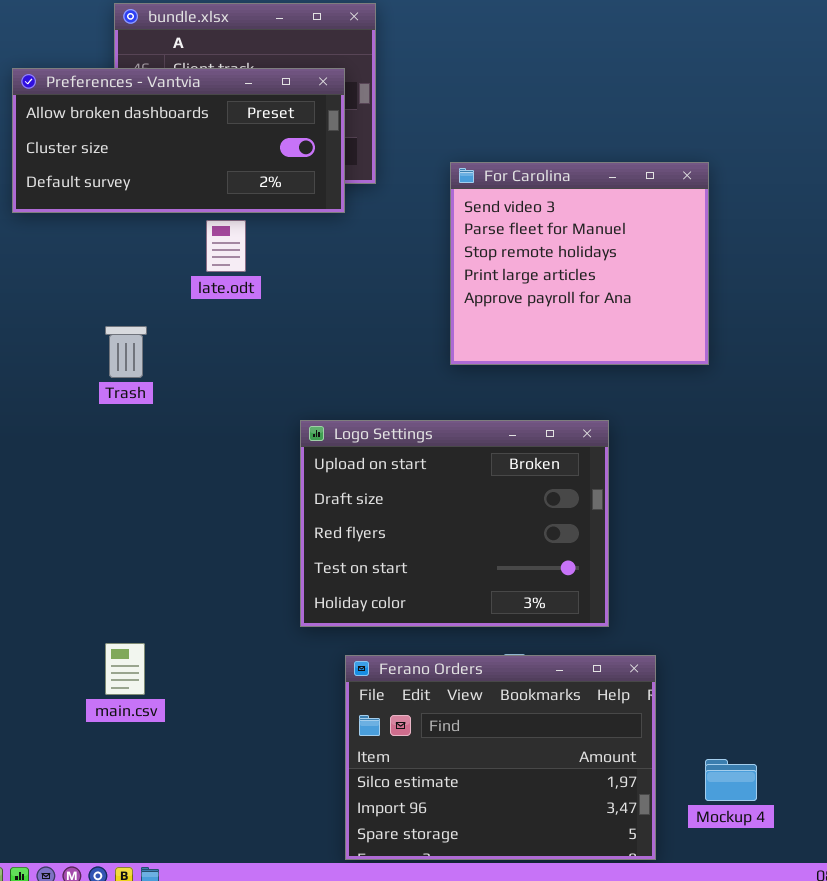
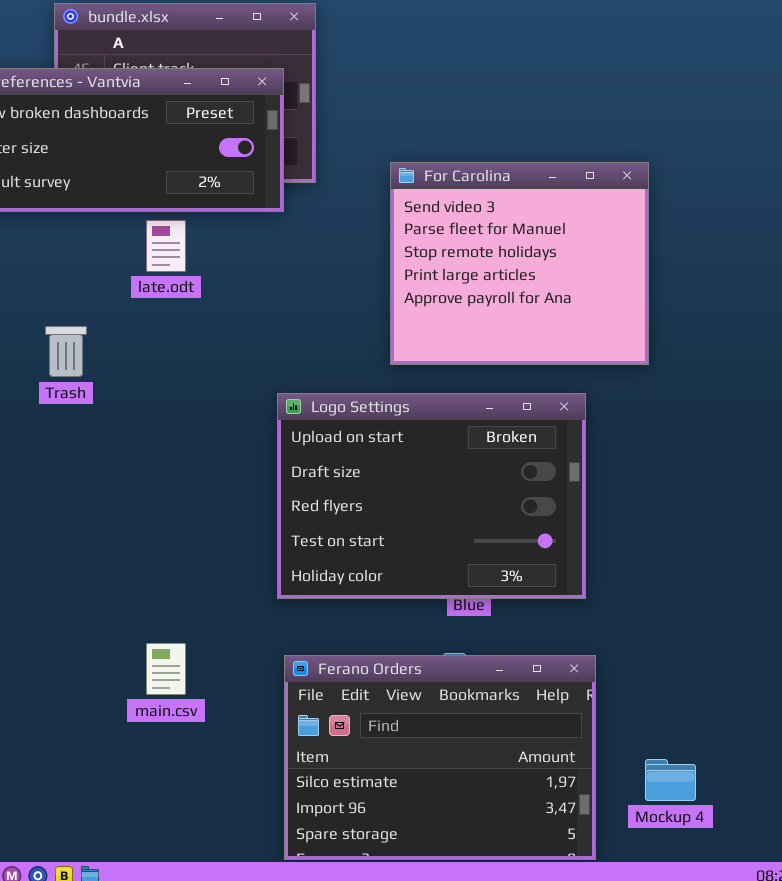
Logo Settings: [300,420,609,627] -> [277,393,586,599], moved
main.csv: [105,643,145,695] -> [146,643,186,695], moved

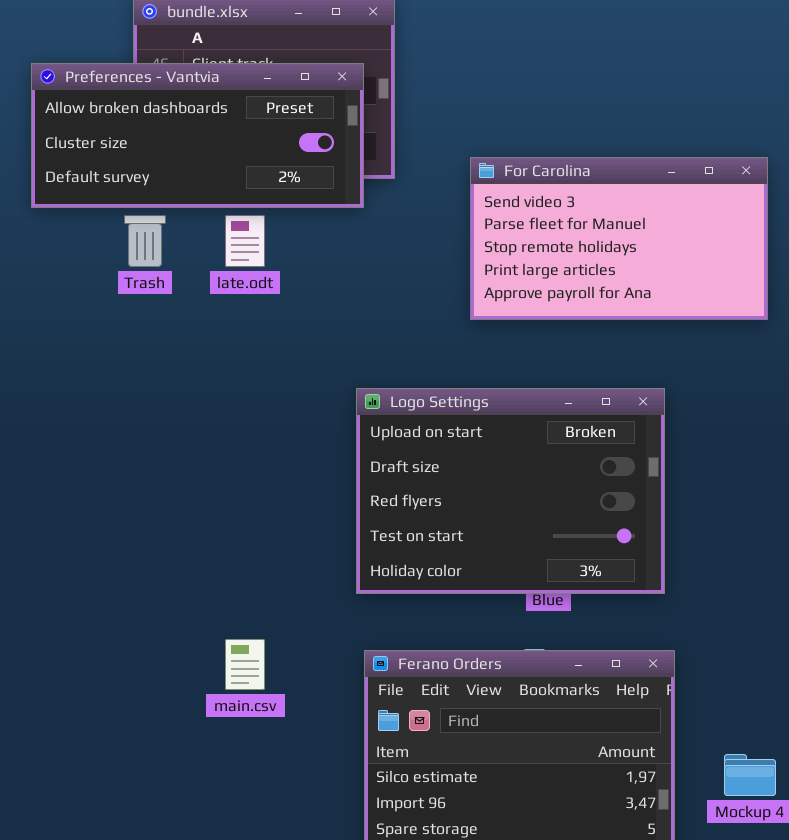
For Carolina: [390,162,649,365] -> [470,157,768,320], resized
Trash: [45,326,87,377] -> [124,215,166,267], moved

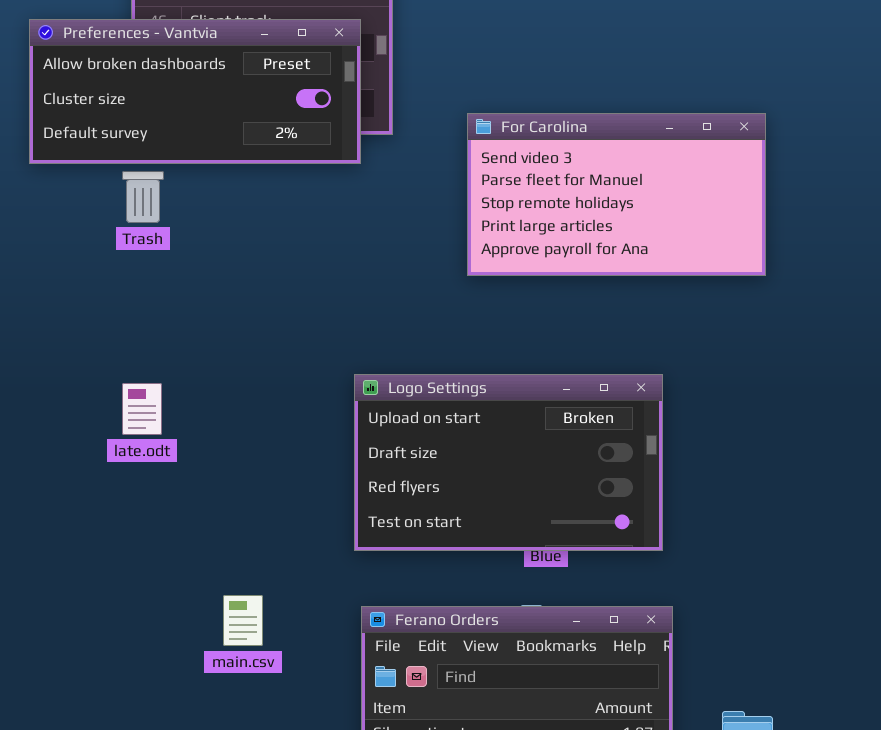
late.odt: [225,215,265,267] -> [122,383,162,435], moved
Logo Settings: [356,388,665,594] -> [354,374,663,551], resized

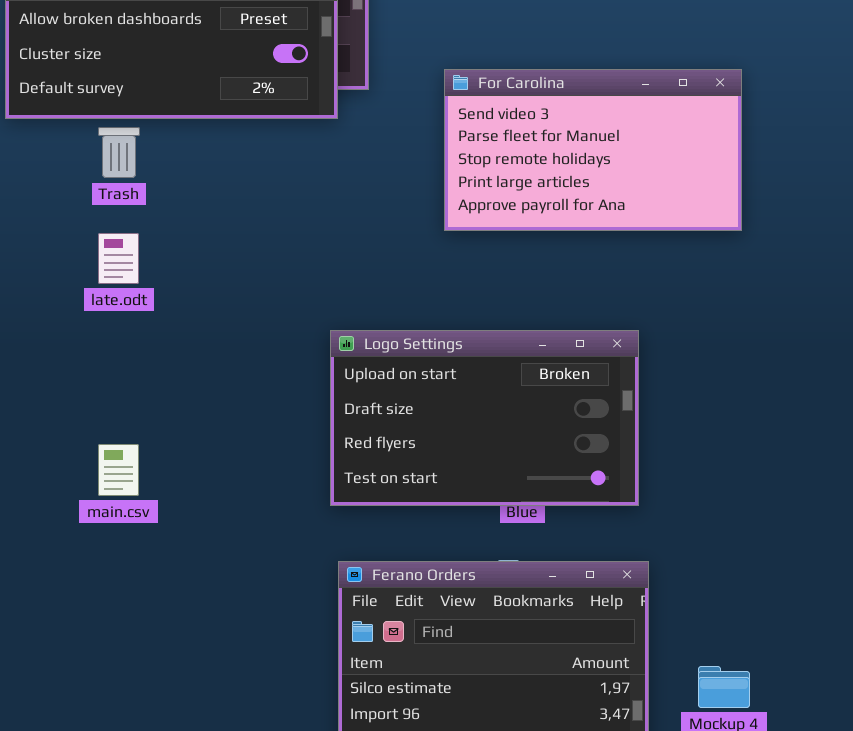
late.odt: [122,383,162,435] -> [98,233,139,284], moved
main.csv: [223,595,263,646] -> [98,444,139,496], moved

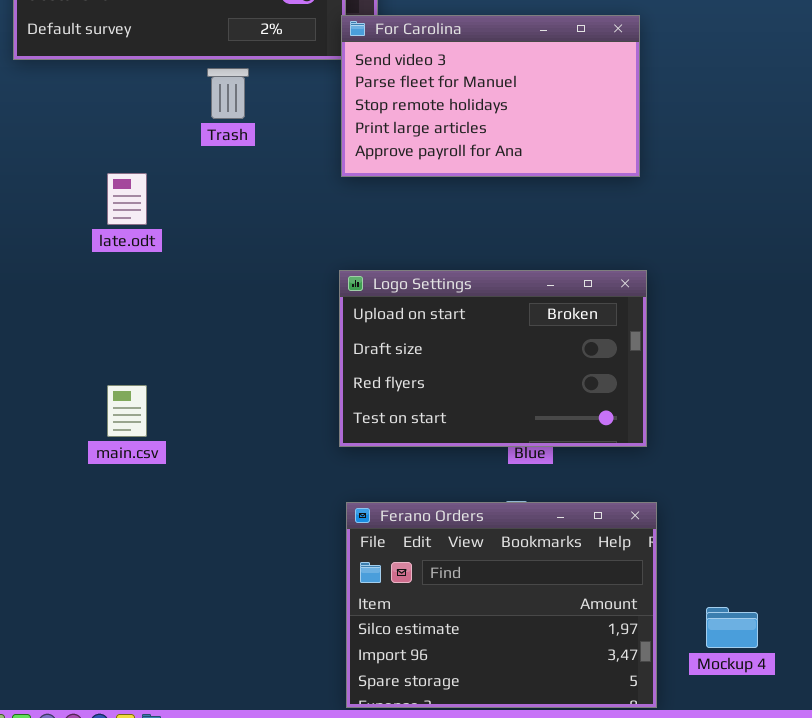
For Carolina: [444,69,742,231] -> [341,15,640,177], moved
Trash: [98,127,140,178] -> [207,68,249,119], moved

